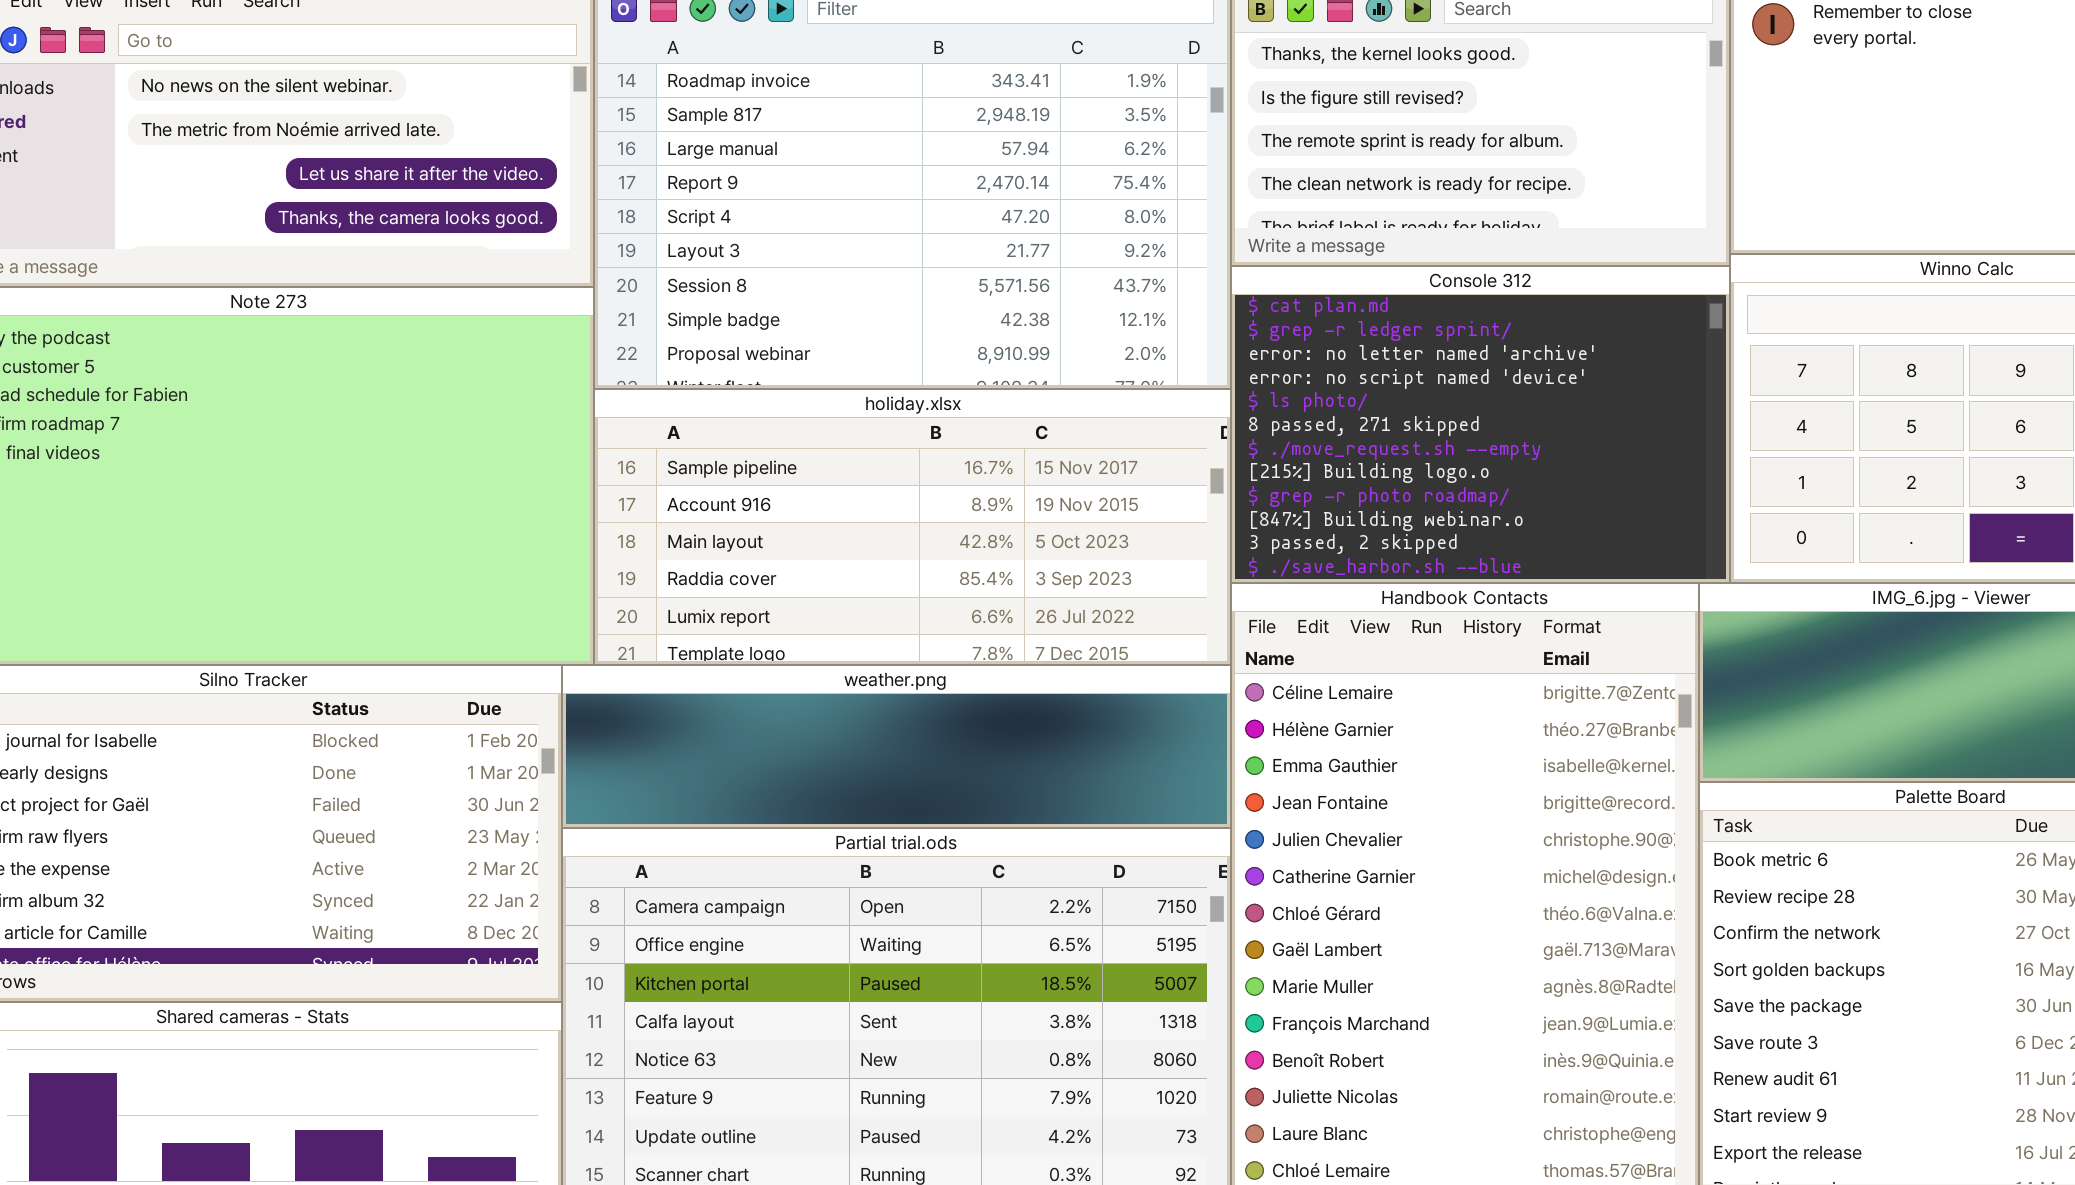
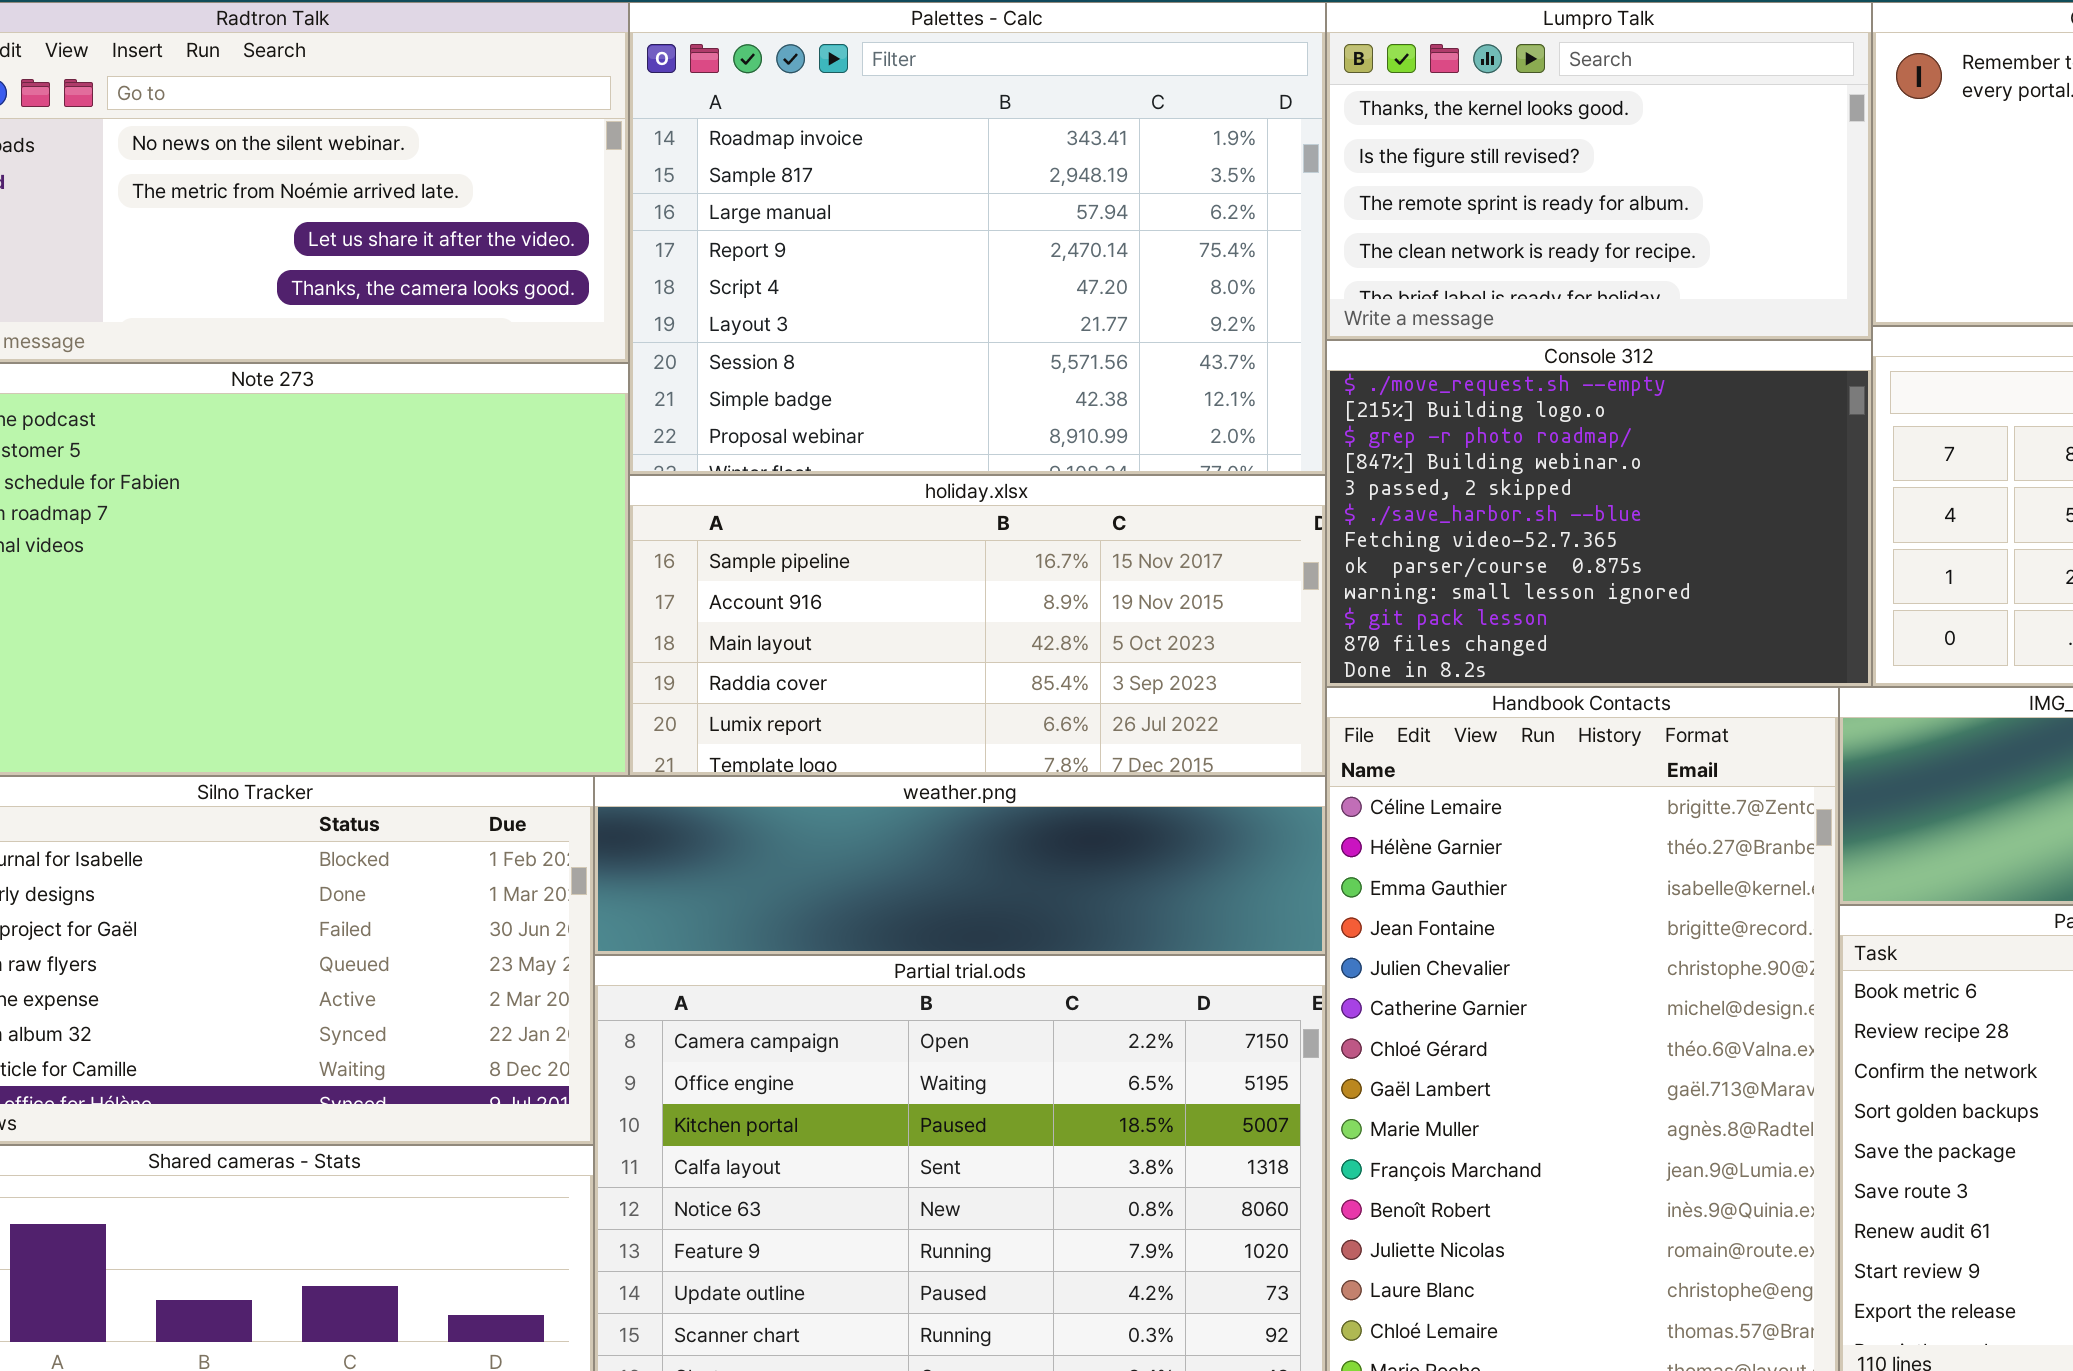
Console 312: [1231,266,1730,583] -> [1326,340,1872,687], scrolled down 6 rows

